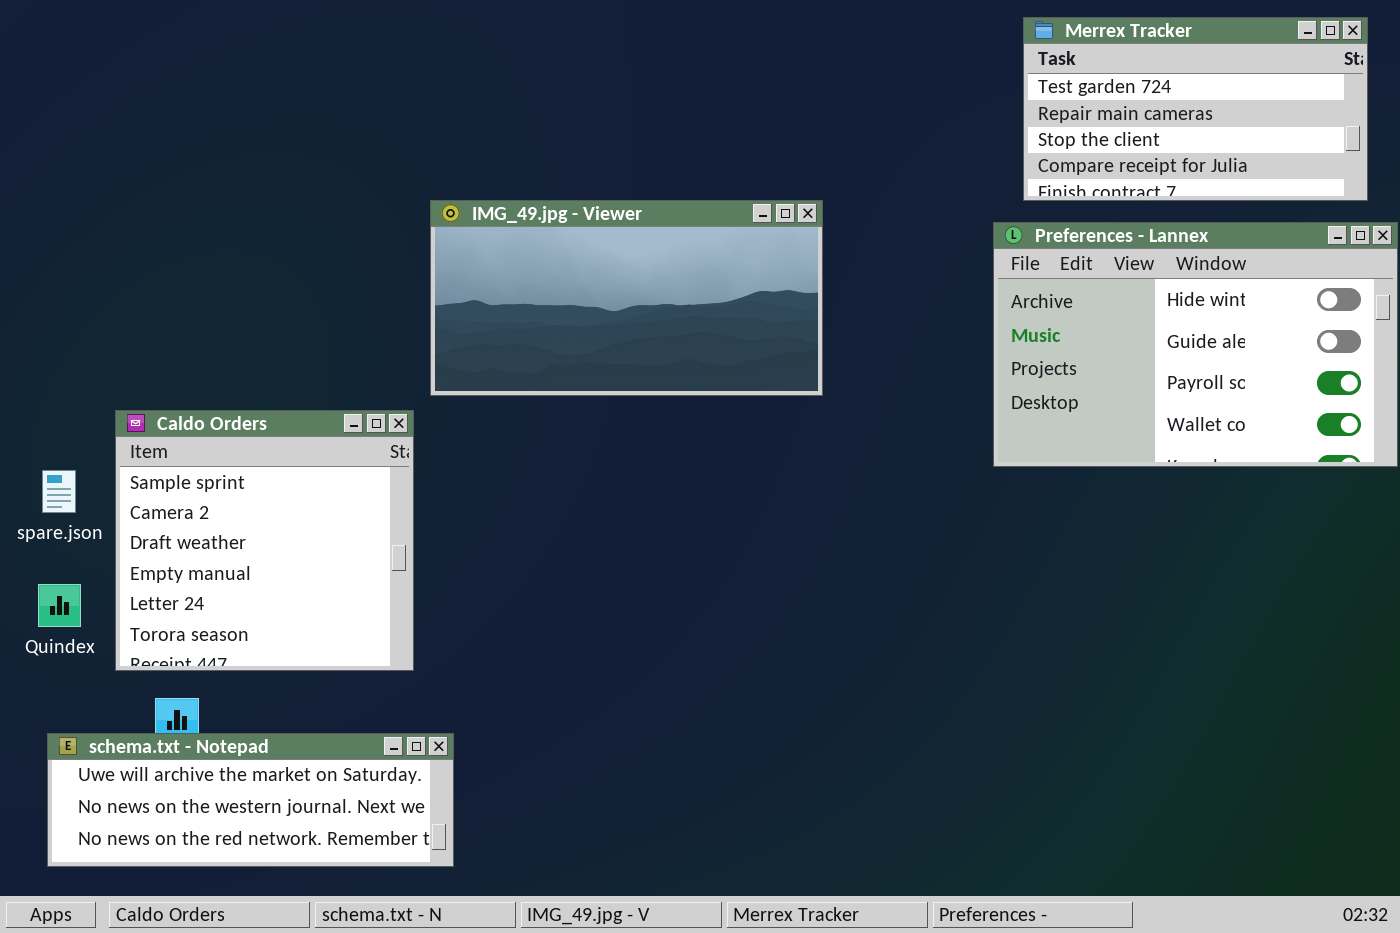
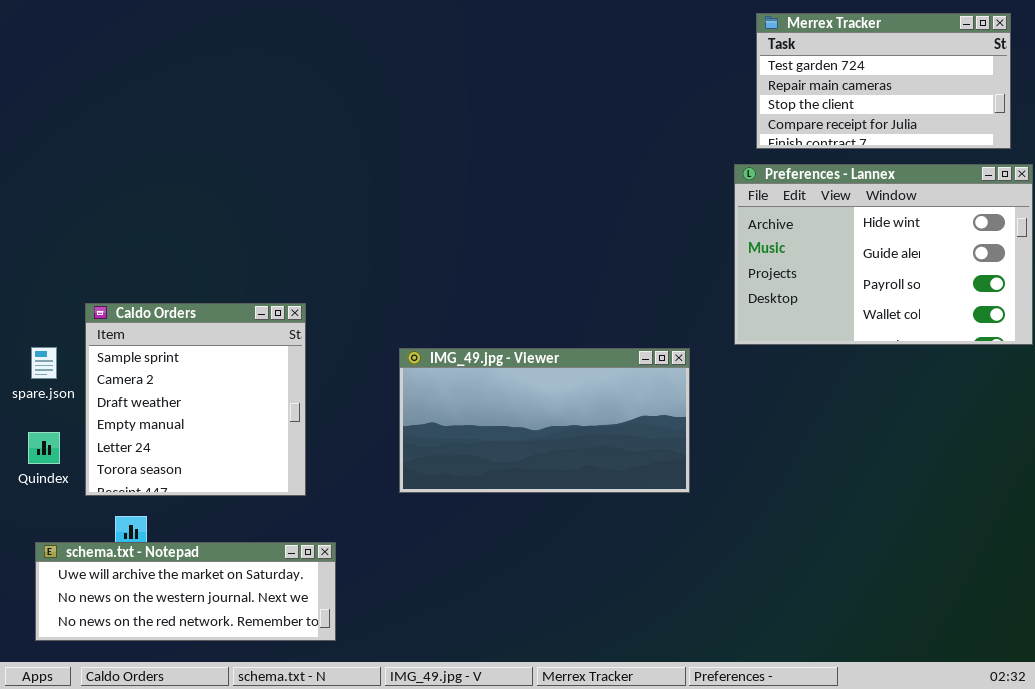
IMG_49.jpg - Viewer: [430,200,823,396] -> [399,348,690,493], moved

